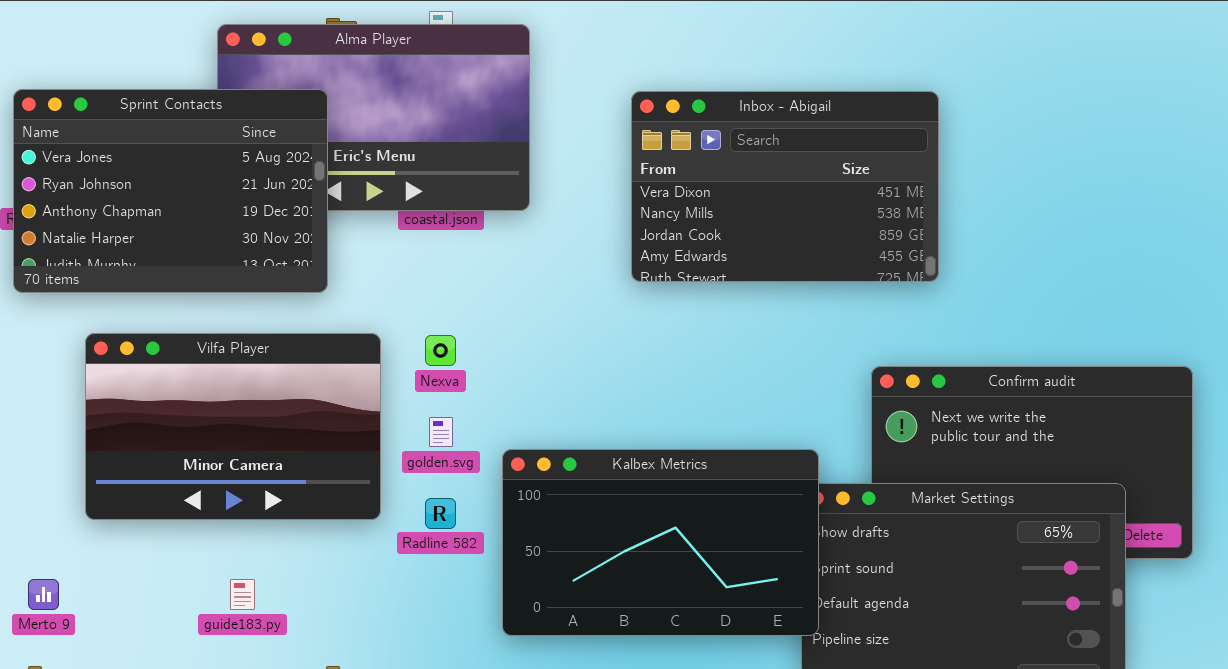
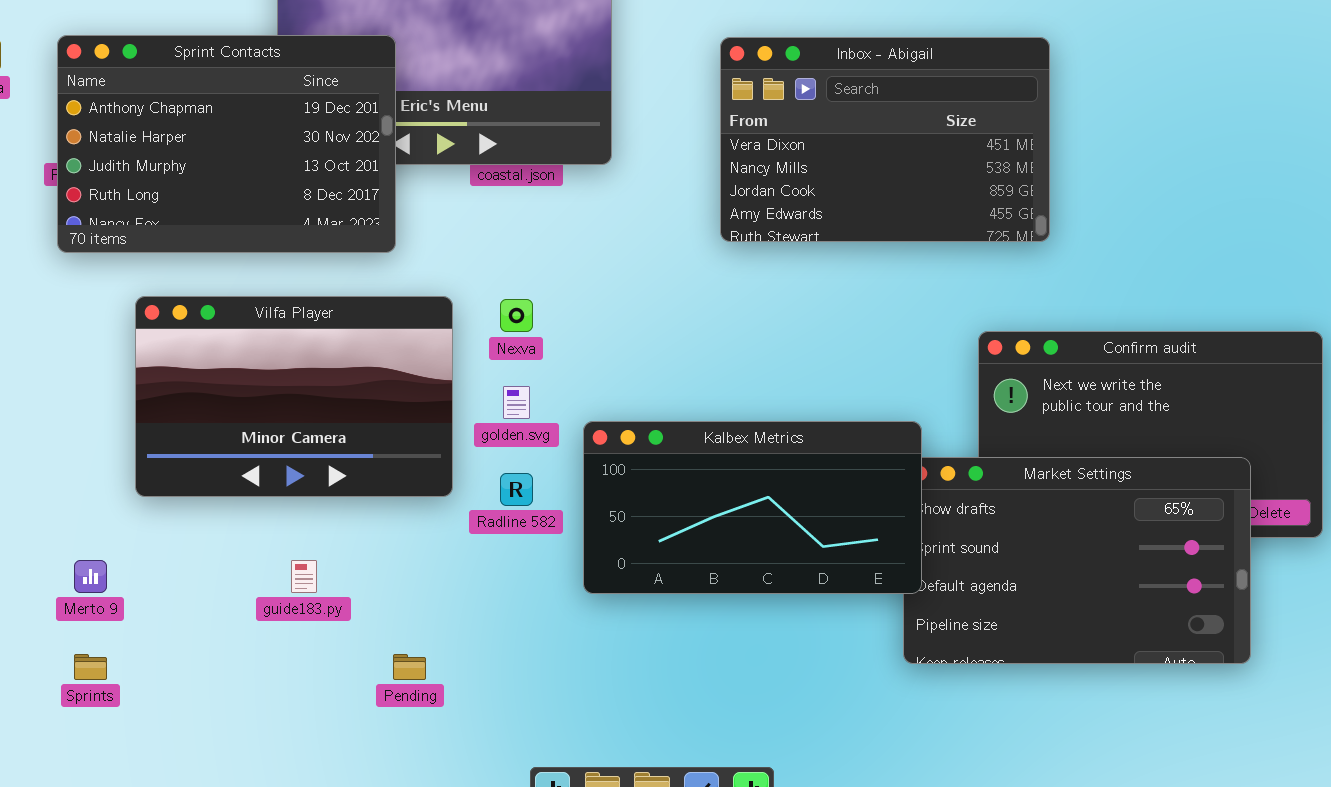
Sprint Contacts: [13,89,328,293] -> [57,35,396,253], scrolled down 2 rows
Kalbex Metrics: [502,449,819,636] -> [583,421,922,594], resized

